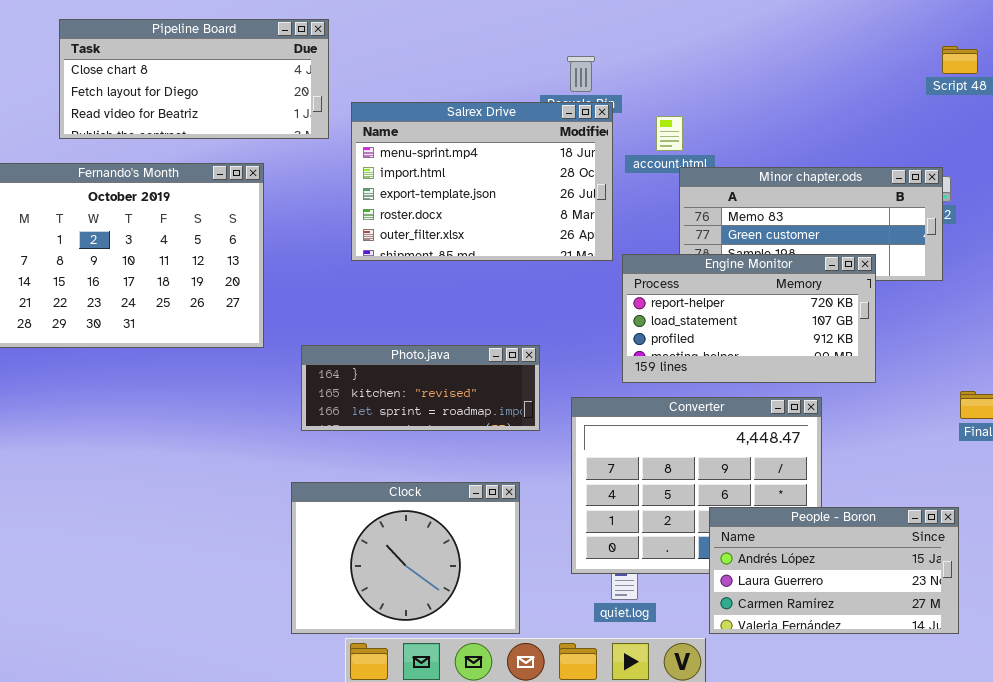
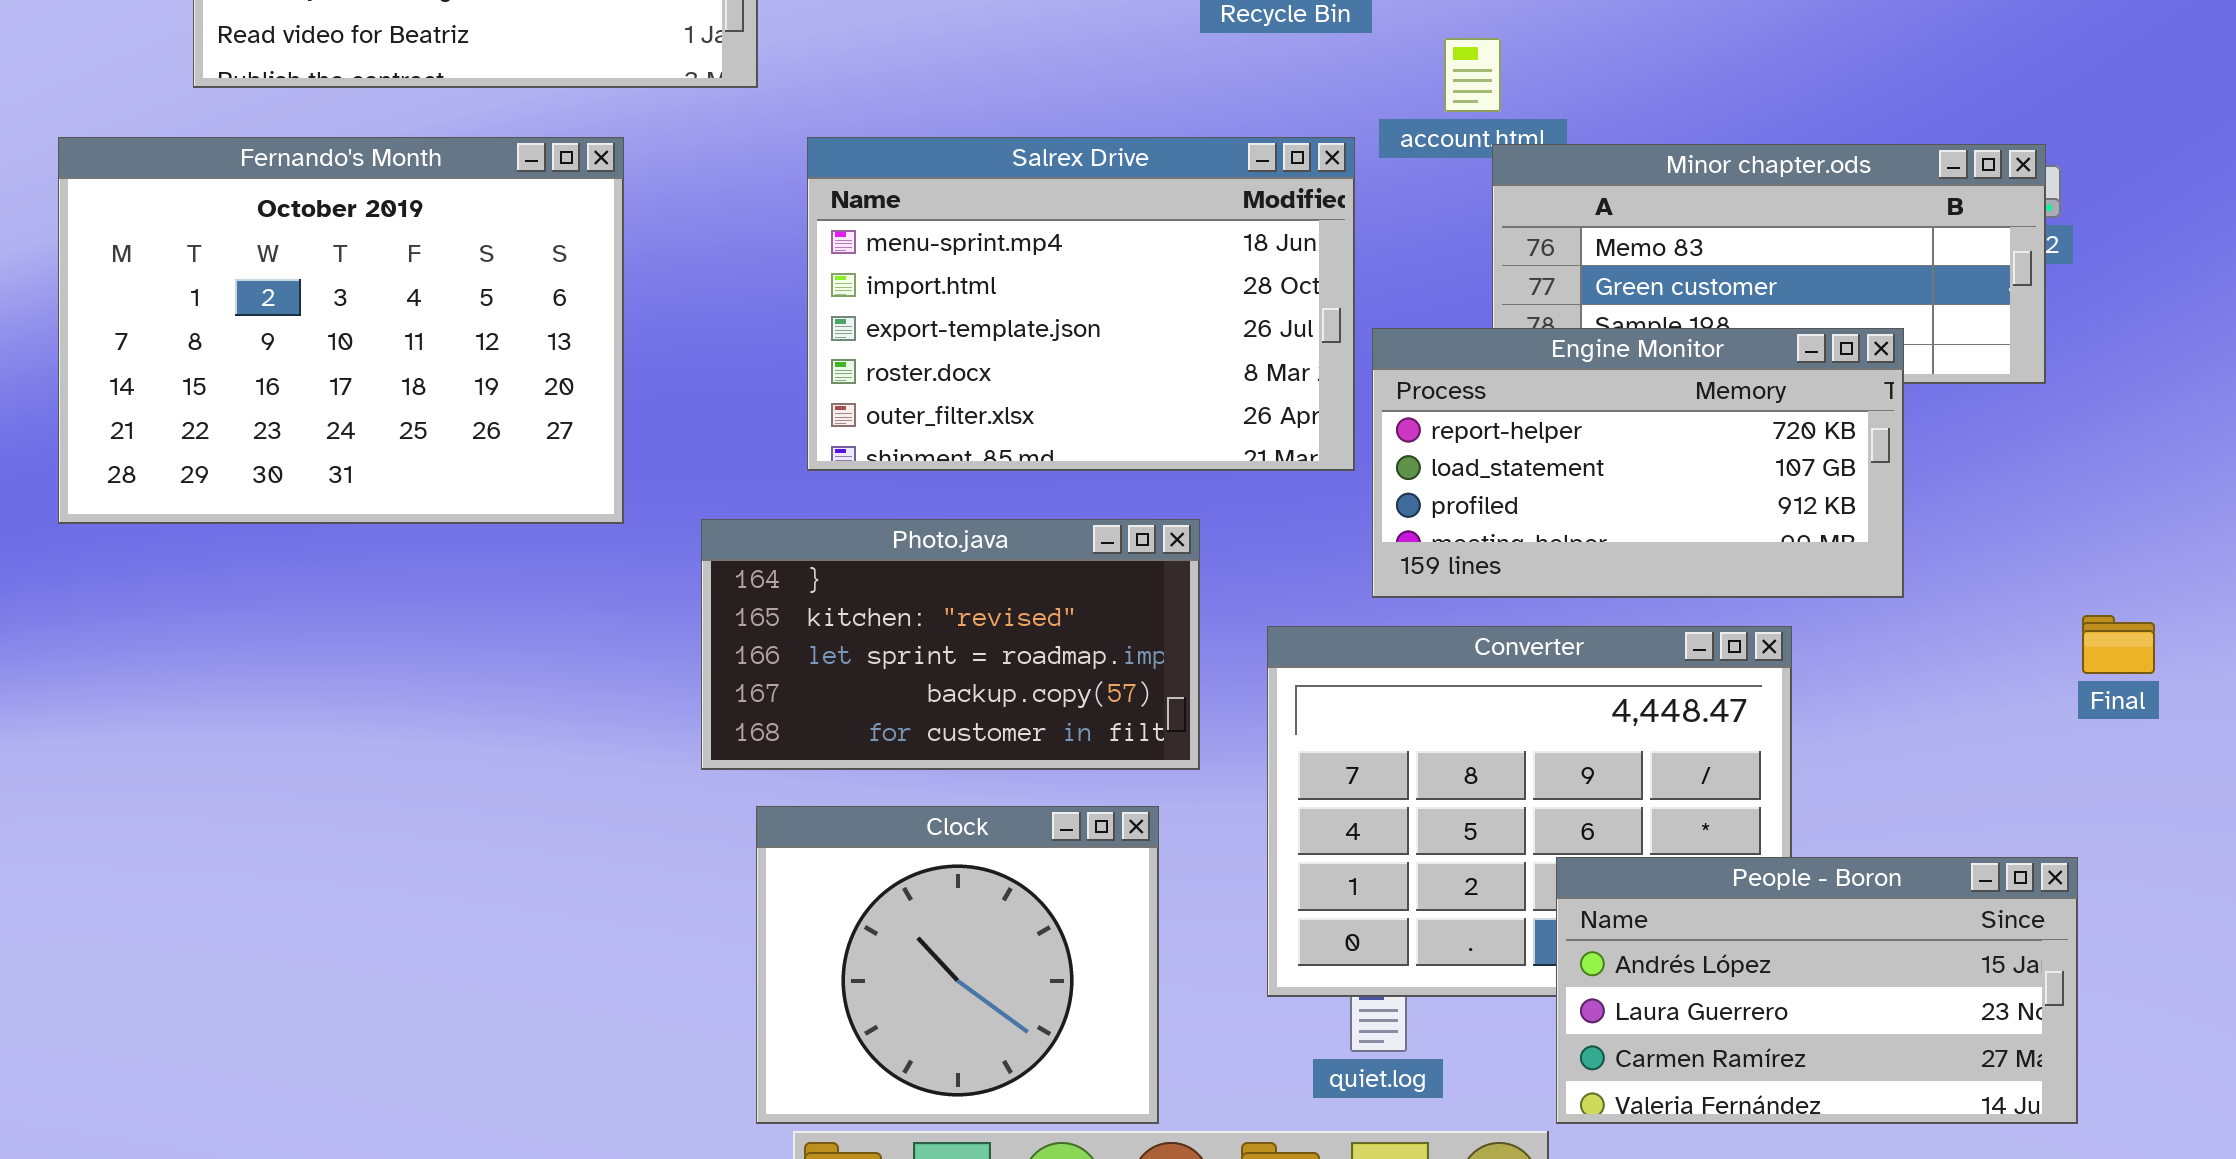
Salrex Drive: [351,102,613,261] -> [807,137,1355,471], moved
Photo.java: [301,345,540,431] -> [701,519,1200,770], resized
Clock: [291,482,520,634] -> [756,806,1159,1124], resized

